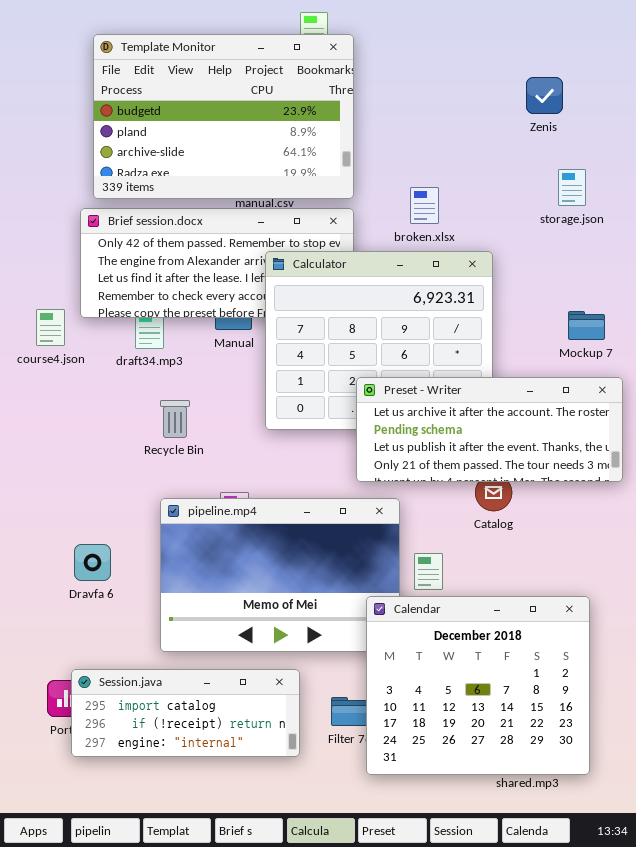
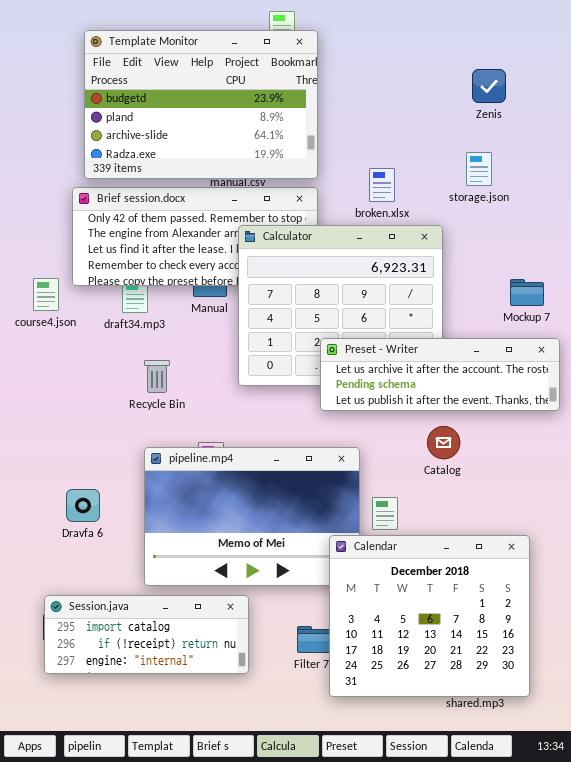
storage.json: [558,169,586,206] -> [466,152,492,186], moved
Preset - Writer: [356,377,623,482] -> [320,338,560,411], resized
Session.java: [71,669,300,757] -> [44,595,249,674], moved

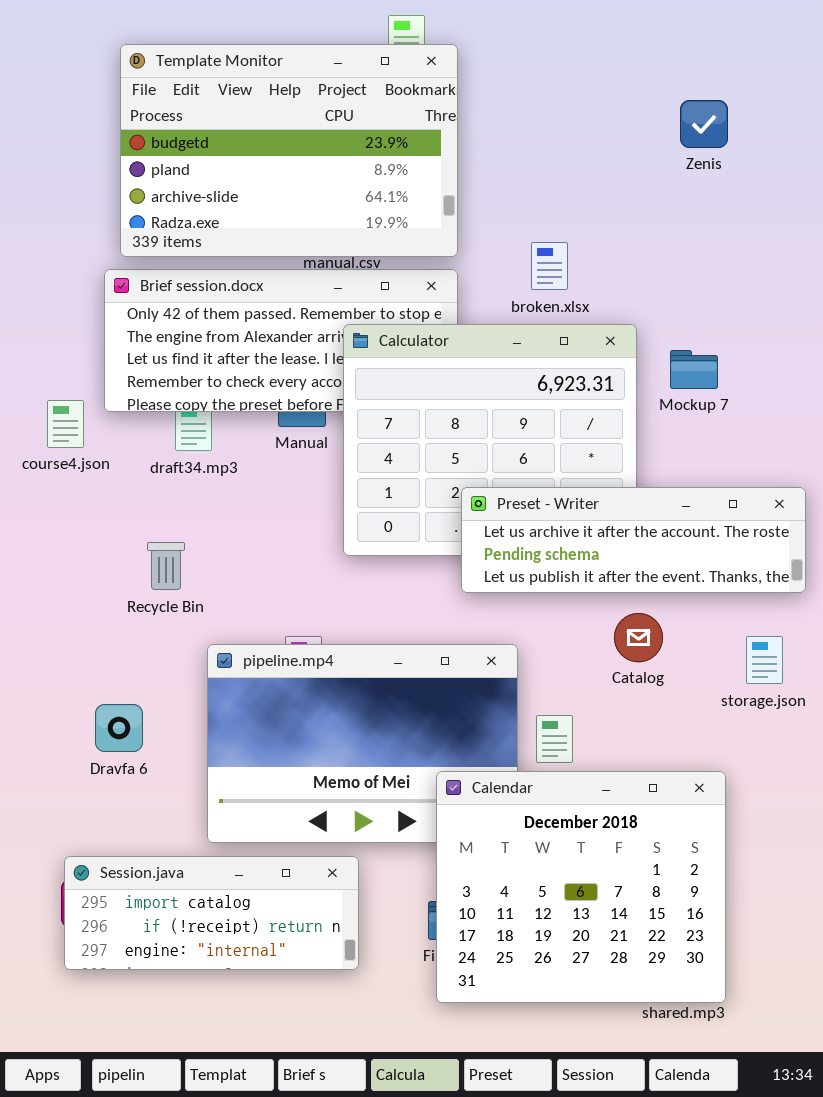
storage.json: [466,152,492,186] -> [746,636,783,684], moved
Mockup 7: [510,279,544,306] -> [670,350,718,389], moved
Recycle Bin: [144,360,170,393] -> [147,542,185,590], moved
Calendar: [329,535,530,697] -> [436,771,726,1003], moved

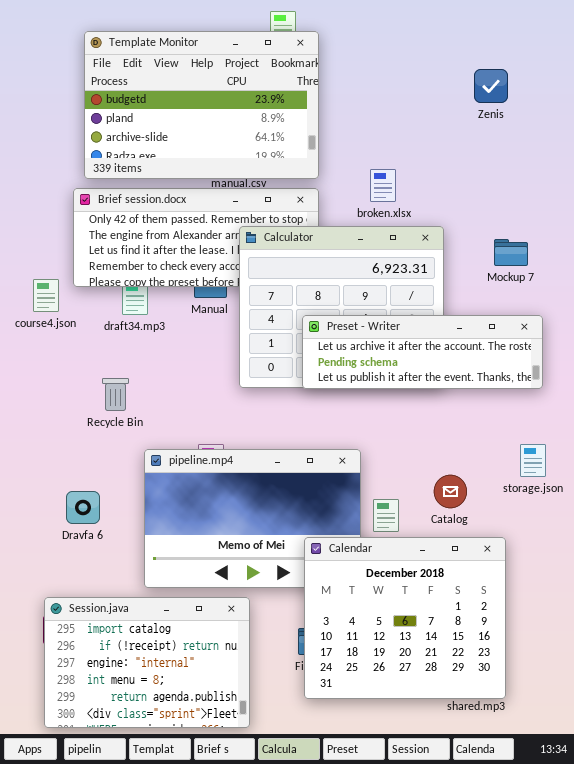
Mockup 7: [670,350,718,389] -> [494,239,528,266], moved
Preset - Writer: [461,487,806,593] -> [302,315,543,389], moved
Catalog: [614,613,663,662] -> [434,475,467,508], moved
Session.java: [64,856,359,970] -> [44,597,250,728], resized

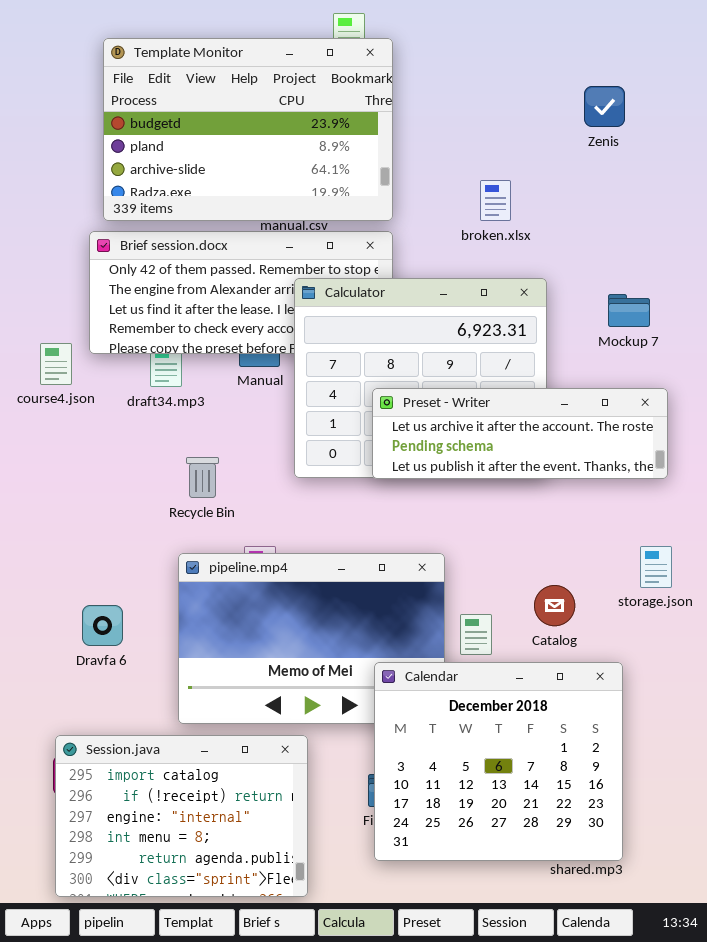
broken.xlsx: [370,169,396,202] -> [480,180,511,221], moved
Recycle Bin: [102,378,129,411] -> [186,457,219,498], moved

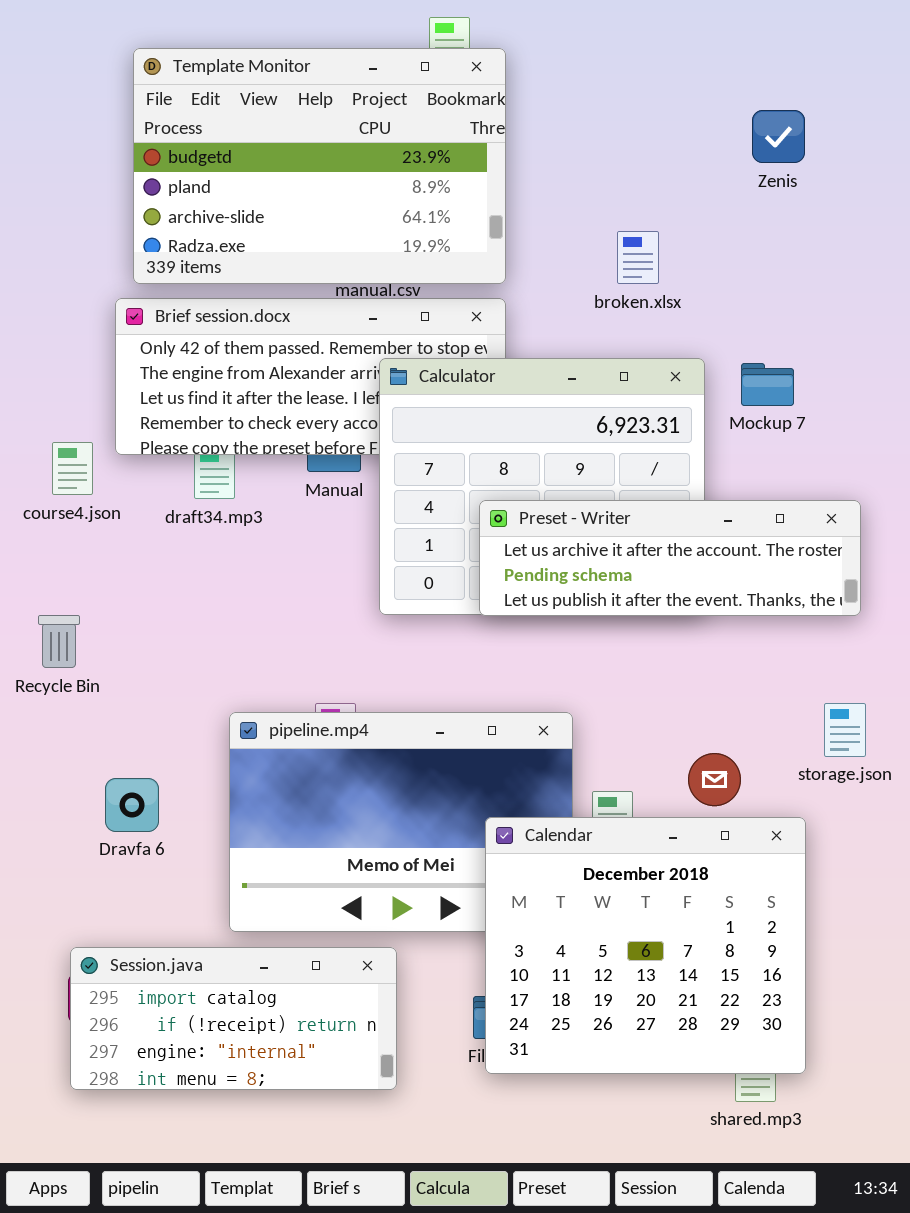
Mockup 7: [608,294,650,327] -> [741,363,794,406], moved
Recycle Bin: [186,457,219,498] -> [38,615,80,668], moved
Calendar: [374,662,623,861] -> [485,817,806,1074], moved
Session.java: [55,735,308,897] -> [70,947,397,1090], resized

